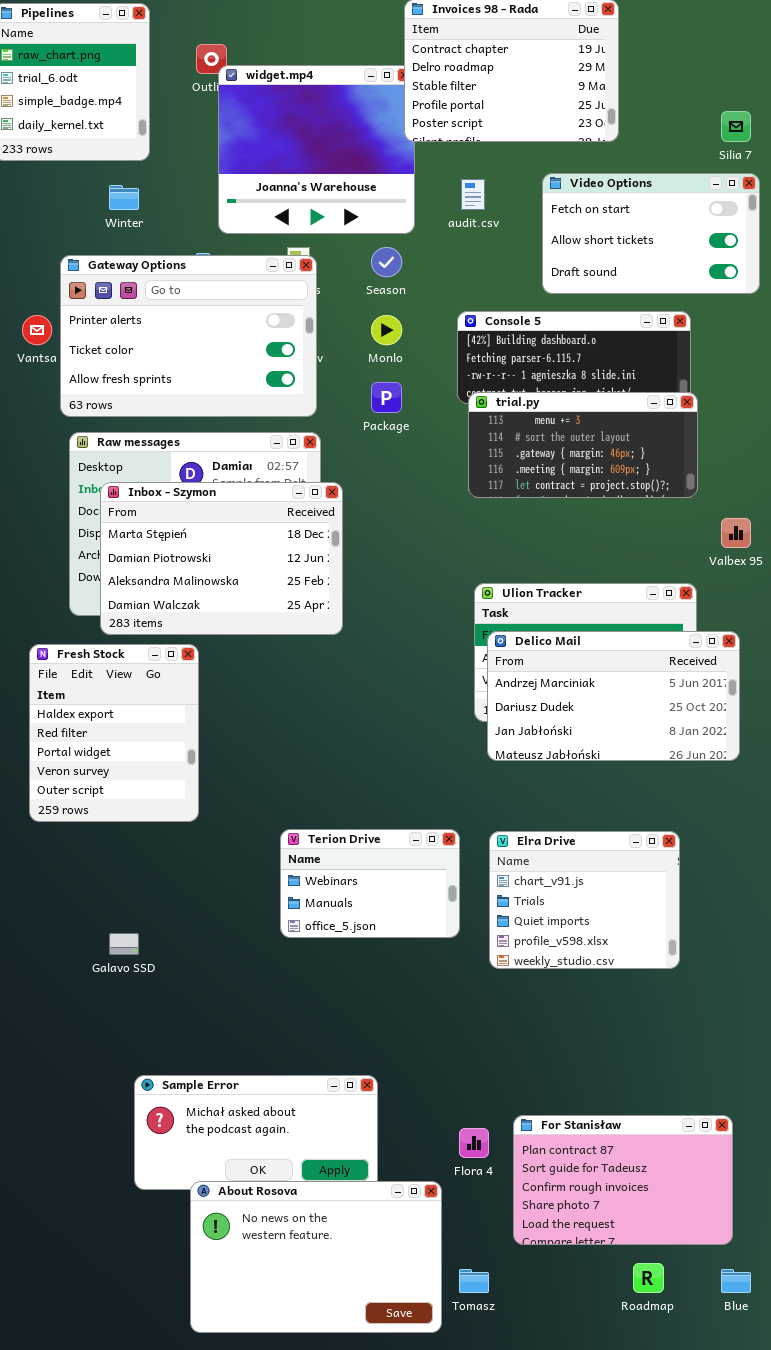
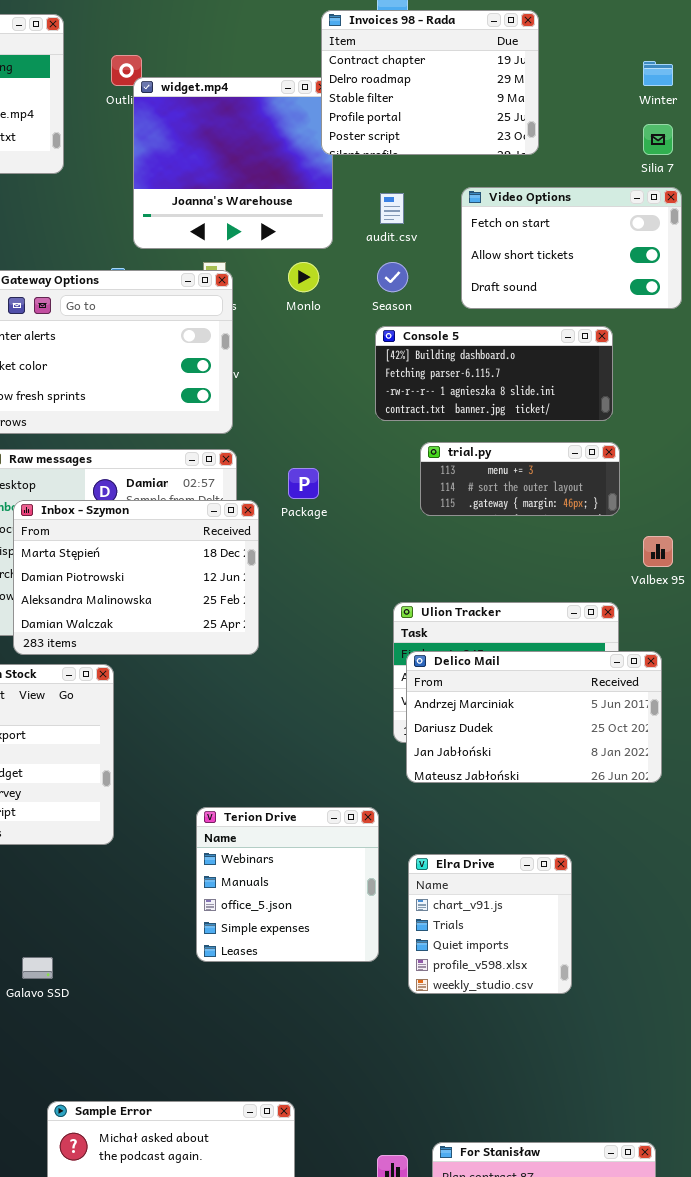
Winter: [109,185,139,210] -> [643,61,673,86], moved
Season: [371,247,402,277] -> [377,262,408,292], moved
Monlo: [371,315,402,345] -> [288,262,319,292], moved
Package: [371,382,402,413] -> [288,468,319,499], moved
trial.py: [468,392,698,498] -> [420,442,620,516], resized
Terion Drive: [280,829,460,938] -> [196,807,379,962], resized
Elra Drive: [489,831,680,969] -> [408,854,572,994], resized

